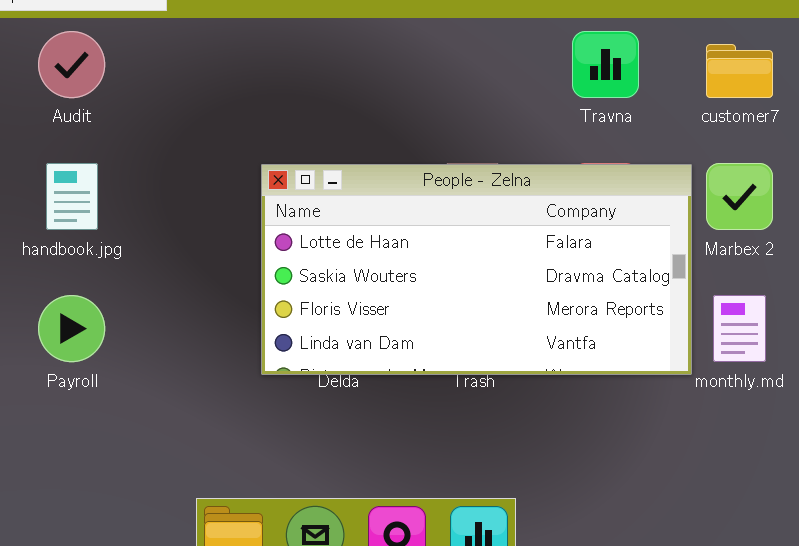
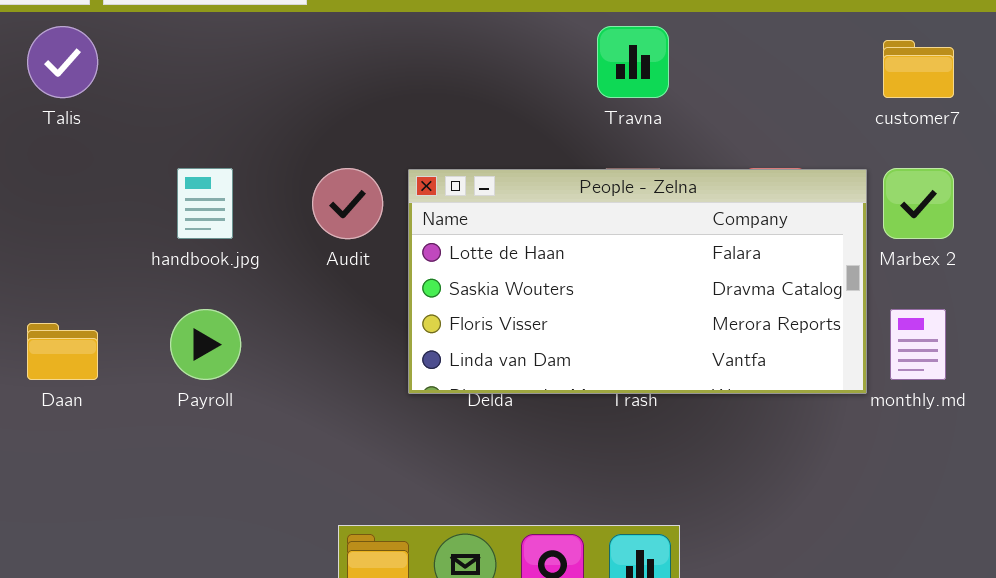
Audit: [38,31,105,98] -> [312,168,383,239], moved
Travna: [572,31,639,98] -> [597,26,669,98], moved

